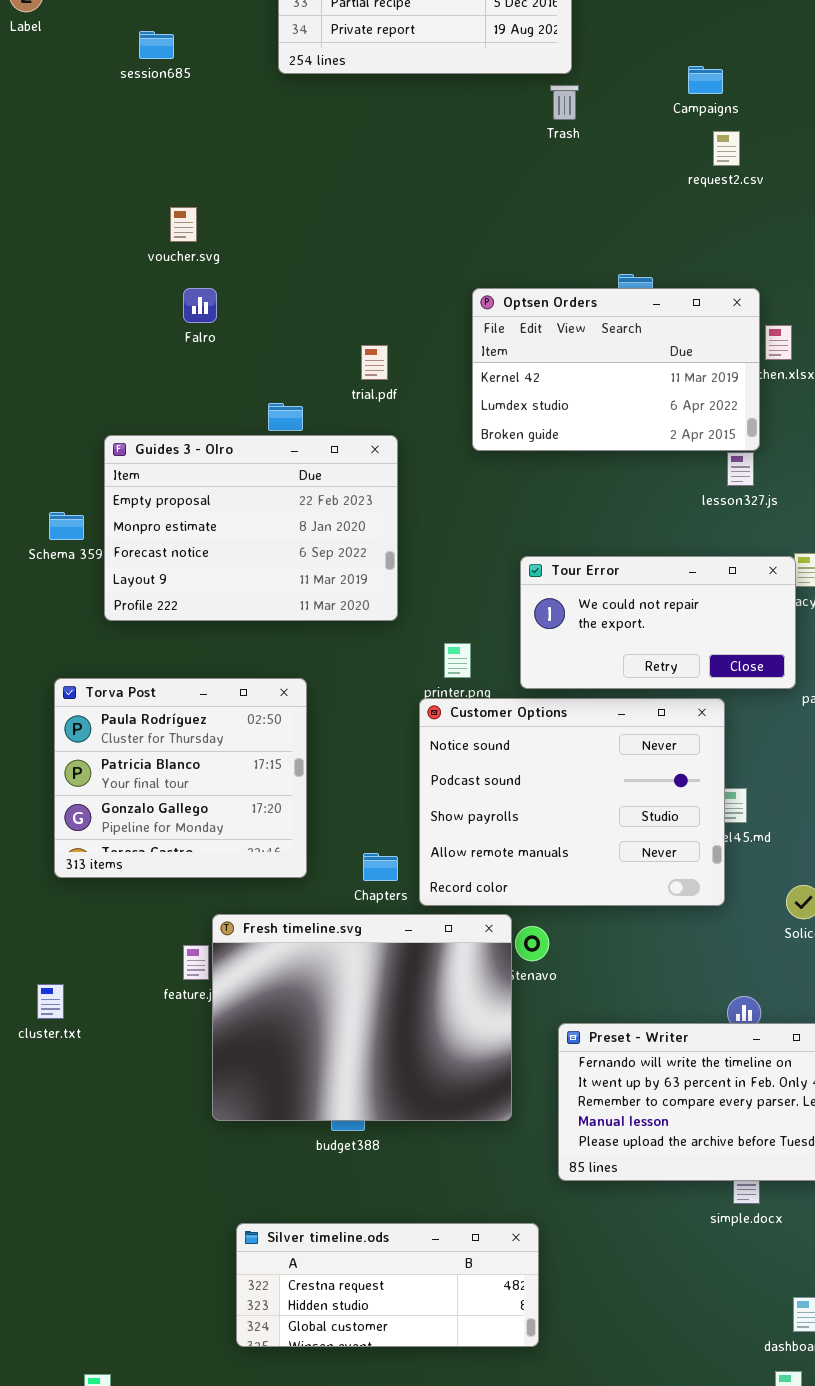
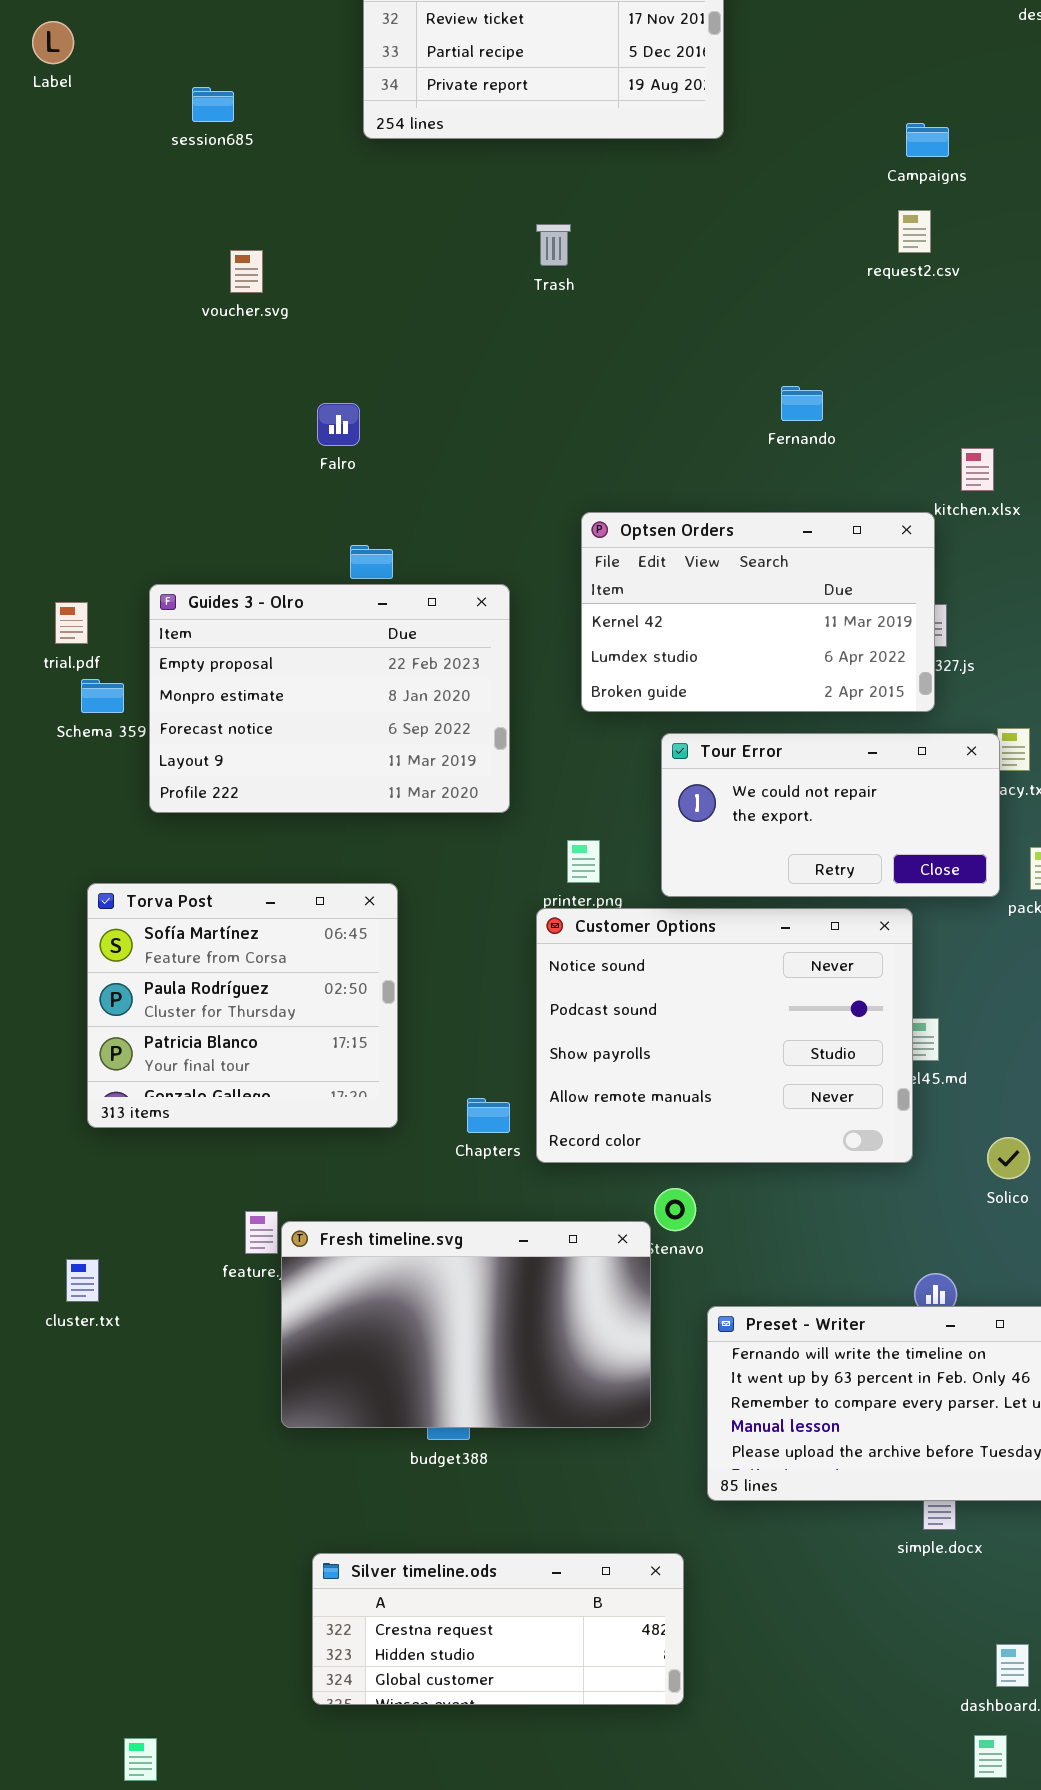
Campaigns: [688,66,723,94] -> [906,123,949,157], moved
Trash: [550,85,579,120] -> [536,224,571,266], moved
voucher.svg: [170,207,197,242] -> [230,250,263,293], moved
Falro: [183,288,217,323] -> [317,403,360,446], moved
Optsen Orders: [472,288,760,451] -> [581,512,935,712], moved
trial.pdf: [361,345,388,380] -> [55,602,88,644], moved
Torva Post: [54,678,307,878] -> [87,883,398,1128], scrolled up 1 row
Fresh timeline.svg: [212,914,512,1121] -> [281,1221,651,1428], resized

